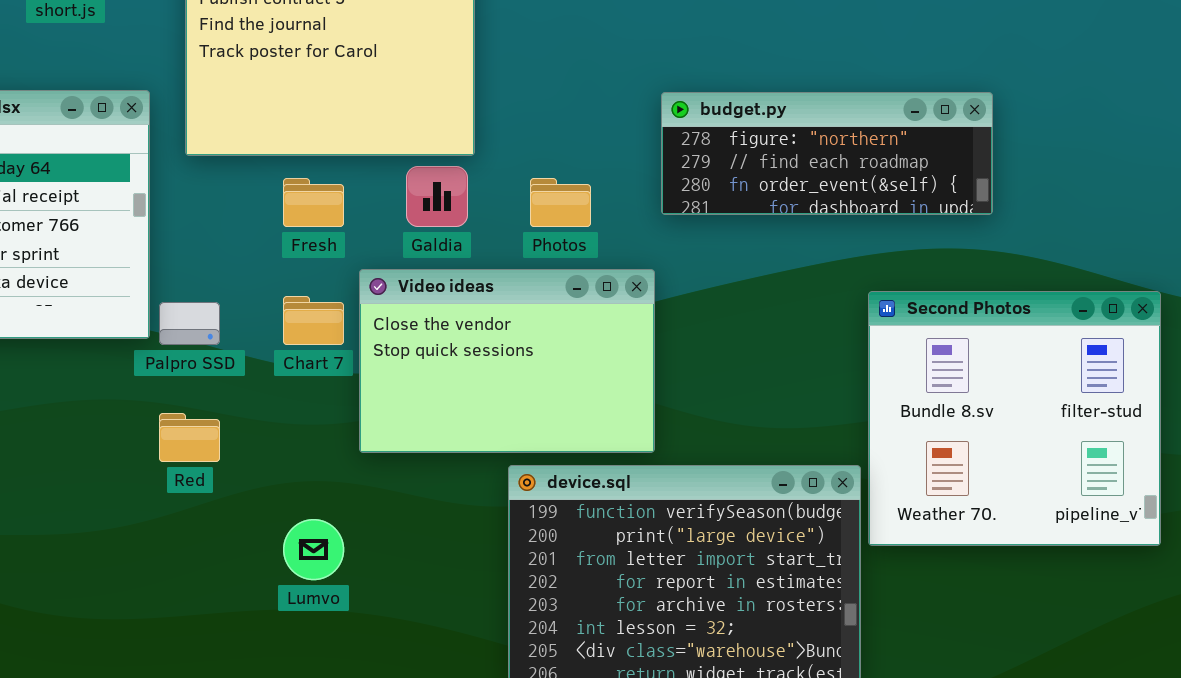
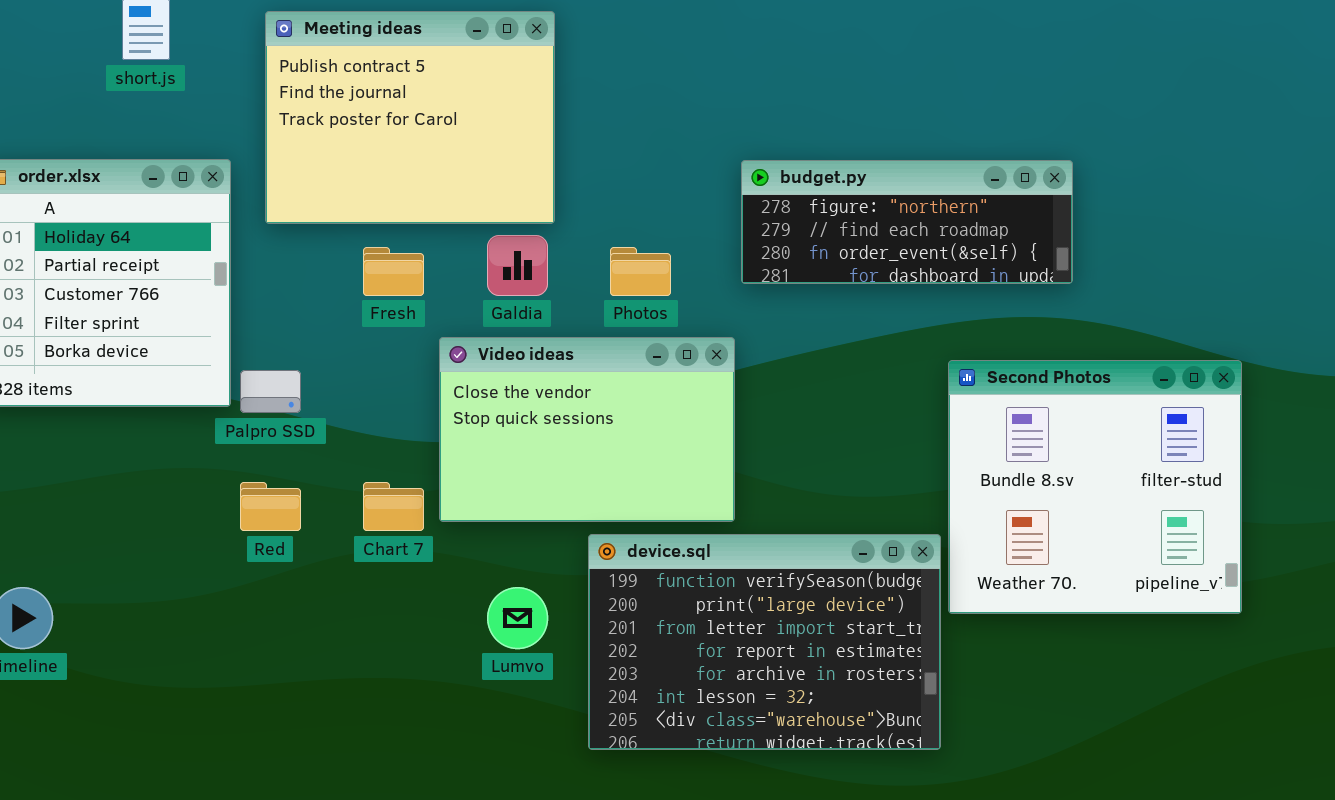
Chart 7: [283,296,344,345] -> [363,482,424,531], moved
Lumvo: [283,519,344,580] -> [487,587,548,649], moved

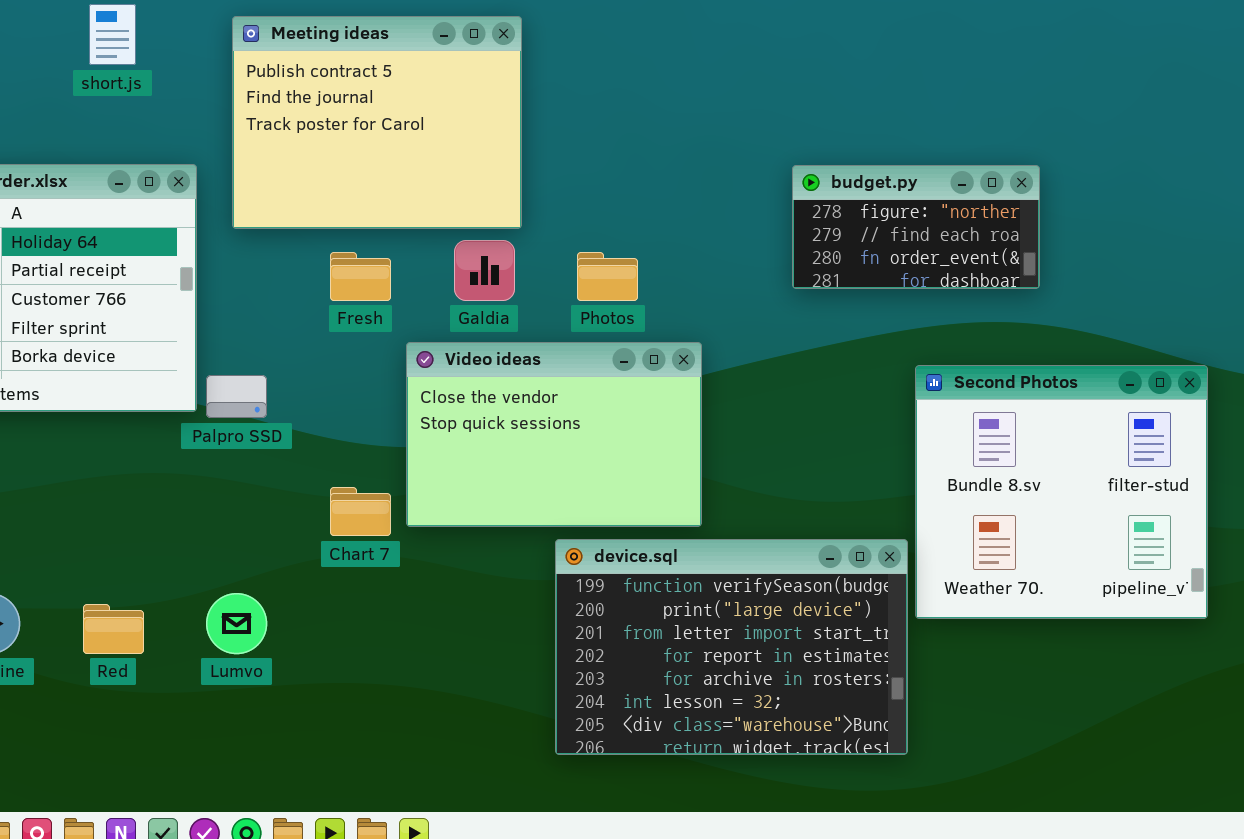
budget.py: [741,160,1073,284] -> [792,165,1040,289], resized
Red: [240,482,301,531] -> [83,604,144,654], moved
Lumvo: [487,587,548,649] -> [206,593,267,654], moved

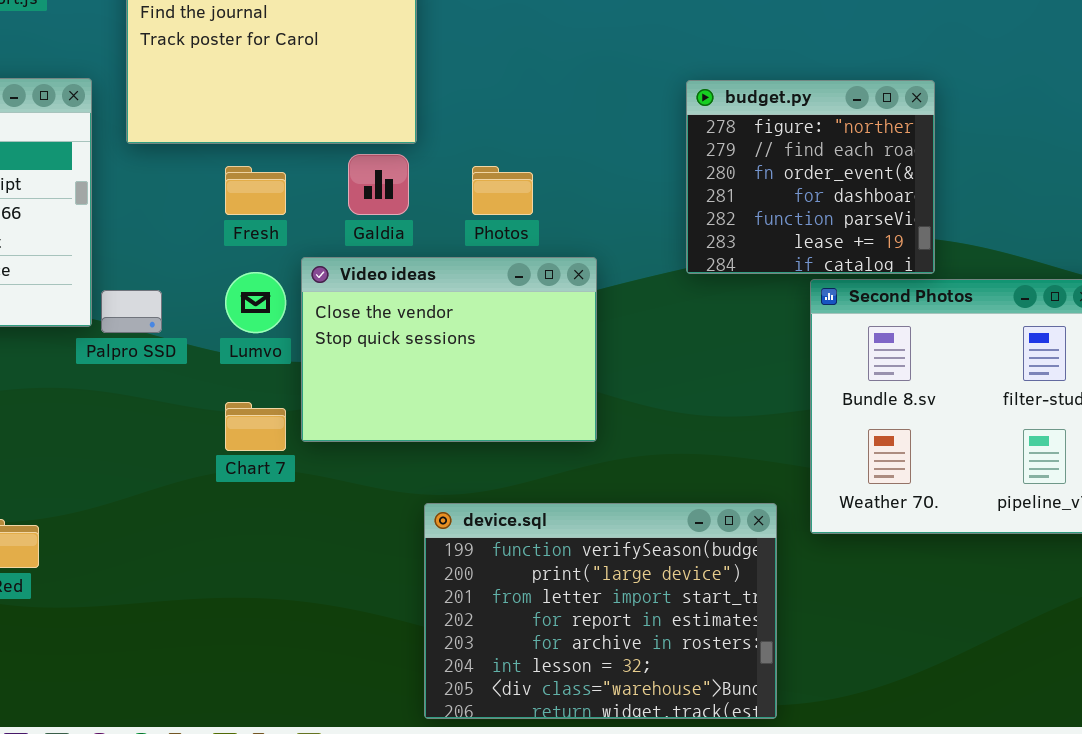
budget.py: [792,165,1040,289] -> [686,80,935,274], resized
device.sql: [555,539,908,755] -> [424,503,777,719], moved
Lumvo: [206,593,267,654] -> [225,272,286,333], moved

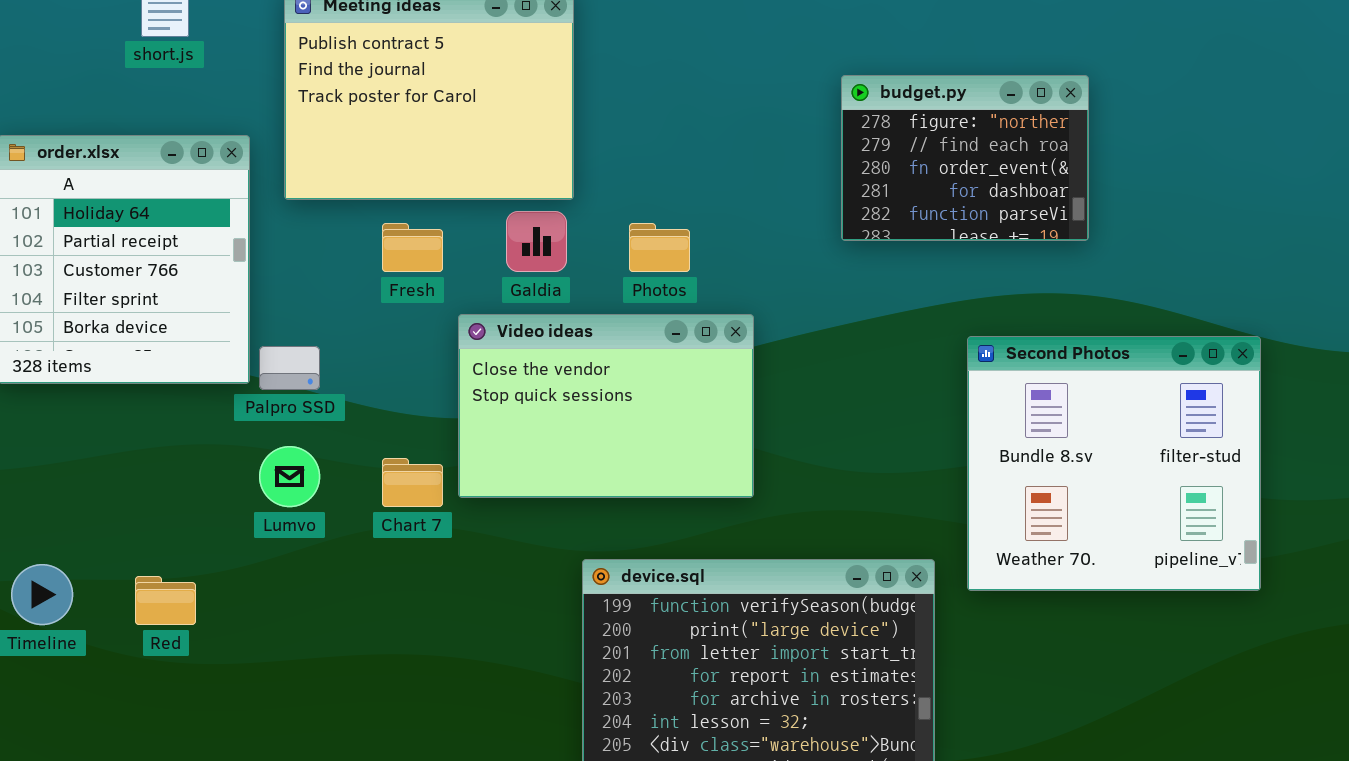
budget.py: [686,80,935,274] -> [841,75,1089,241], moved, resized
Lumvo: [225,272,286,333] -> [259,446,320,507], moved

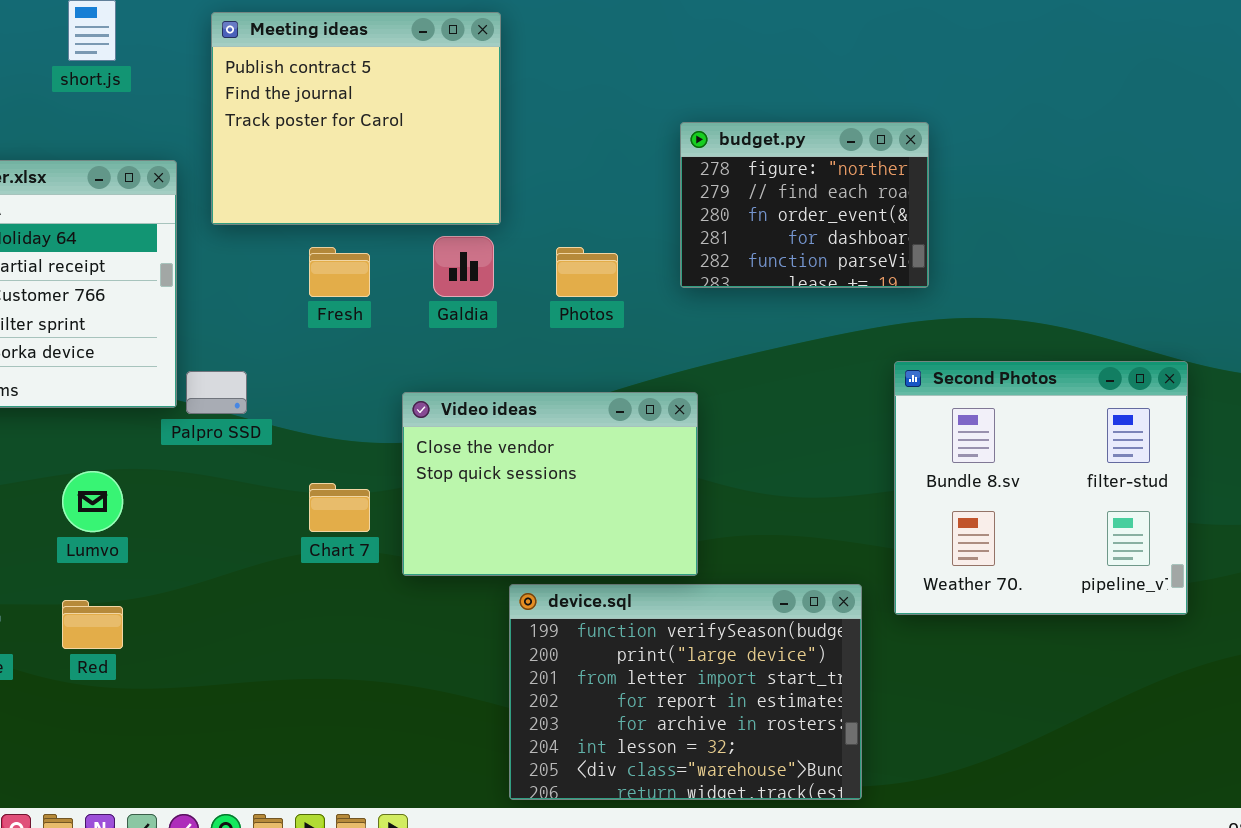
budget.py: [841,75,1089,241] -> [680,122,929,288], moved
Video ideas: [458,314,754,498] -> [402,392,698,576], moved
Lumvo: [259,446,320,507] -> [62,471,123,532], moved

